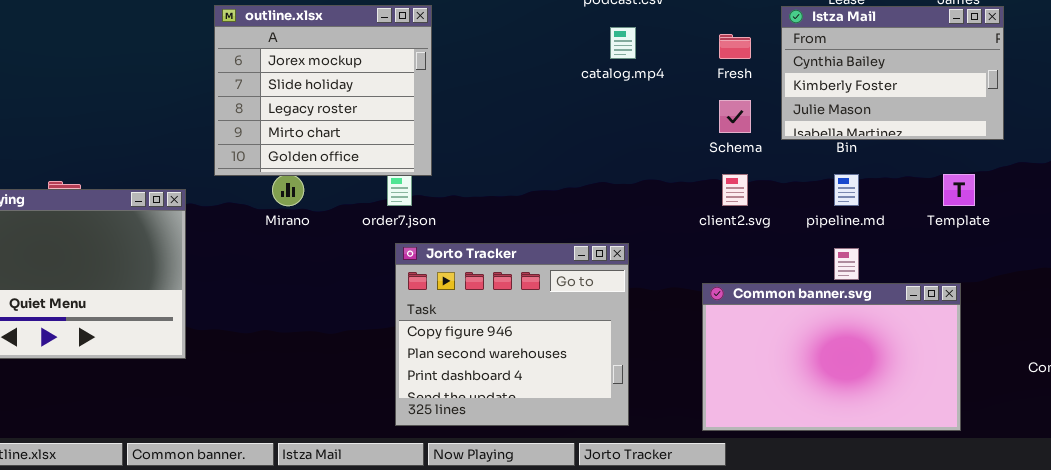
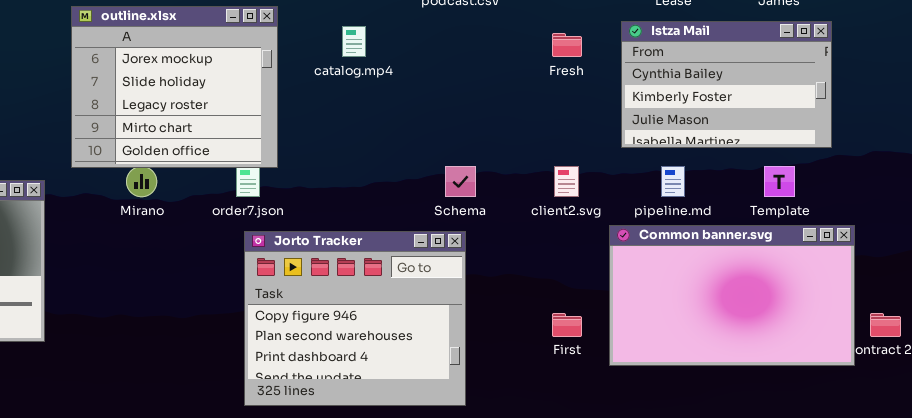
Istza Mail: [781,6,1004,140] -> [621,21,832,148], moved
catalog.mp4: [610,27,636,59] -> [342,26,366,57], moved
Schema: [719,100,751,133] -> [445,166,476,197], moved
Common banner.svg: [702,283,961,431] -> [609,225,855,366], moved

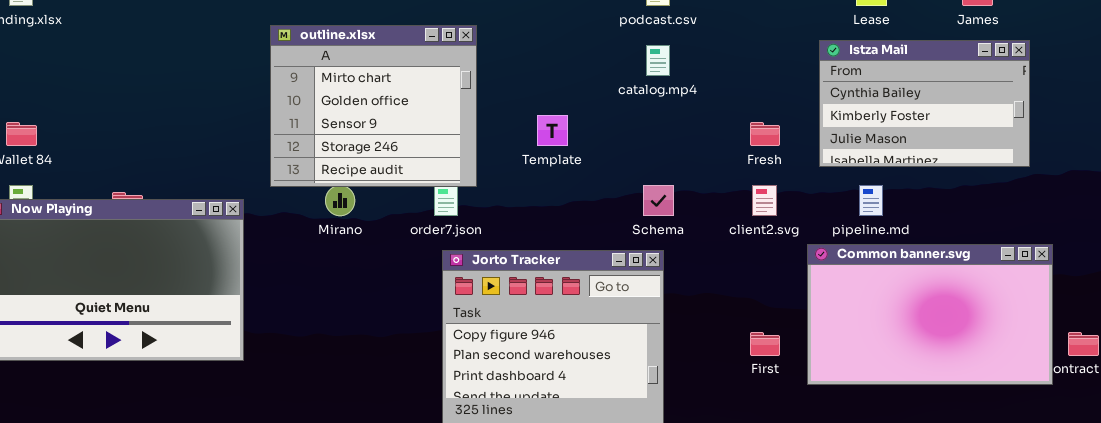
outline.xlsx: [71,6,278,168] -> [270,25,477,187], scrolled down 3 rows
catalog.mp4: [342,26,366,57] -> [646,45,670,76], moved
Fresh: [552,33,582,57] -> [750,122,780,146], moved
Template: [764,166,795,197] -> [537,115,568,146], moved

